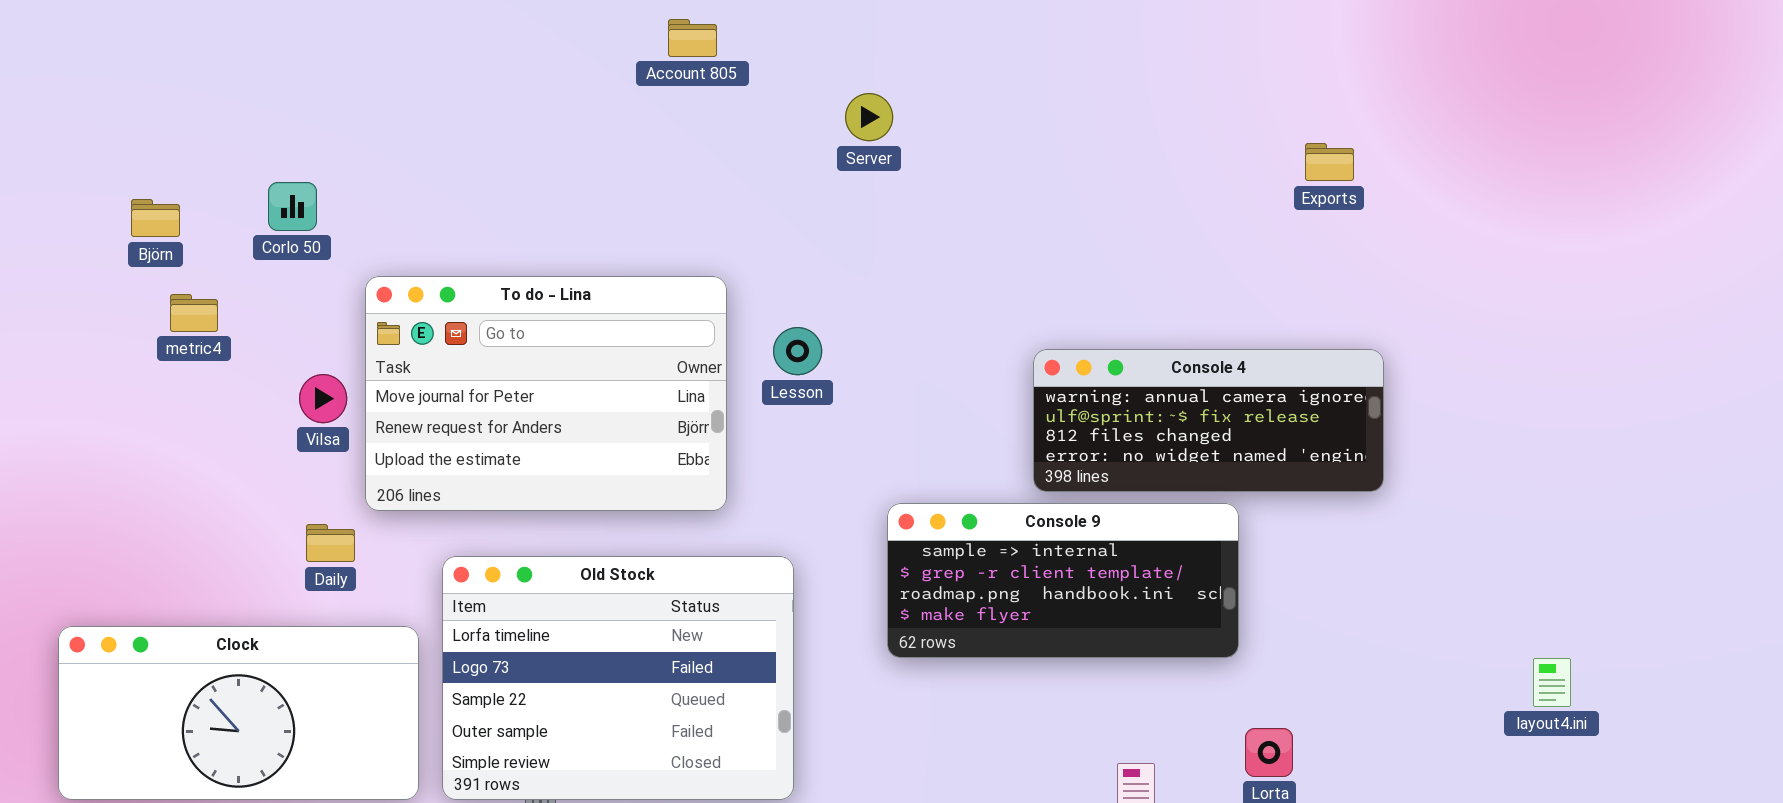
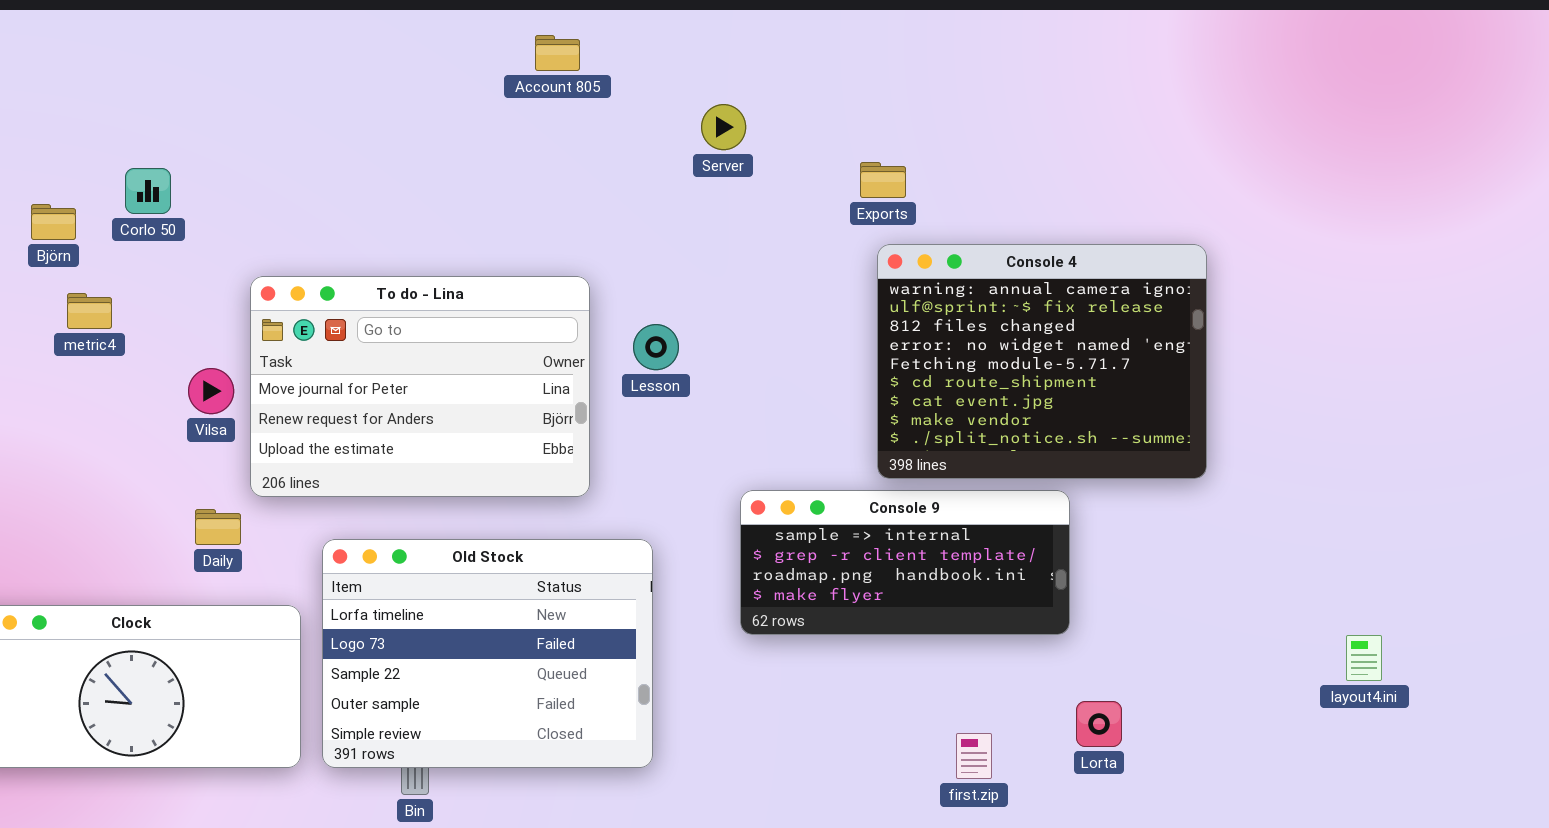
Exports: [1305,143,1354,181] -> [860,162,906,198], moved
Corlo 50: [268,182,317,231] -> [125,168,171,214], moved
Console 4: [1033,349,1384,492] -> [877,244,1207,479], resized

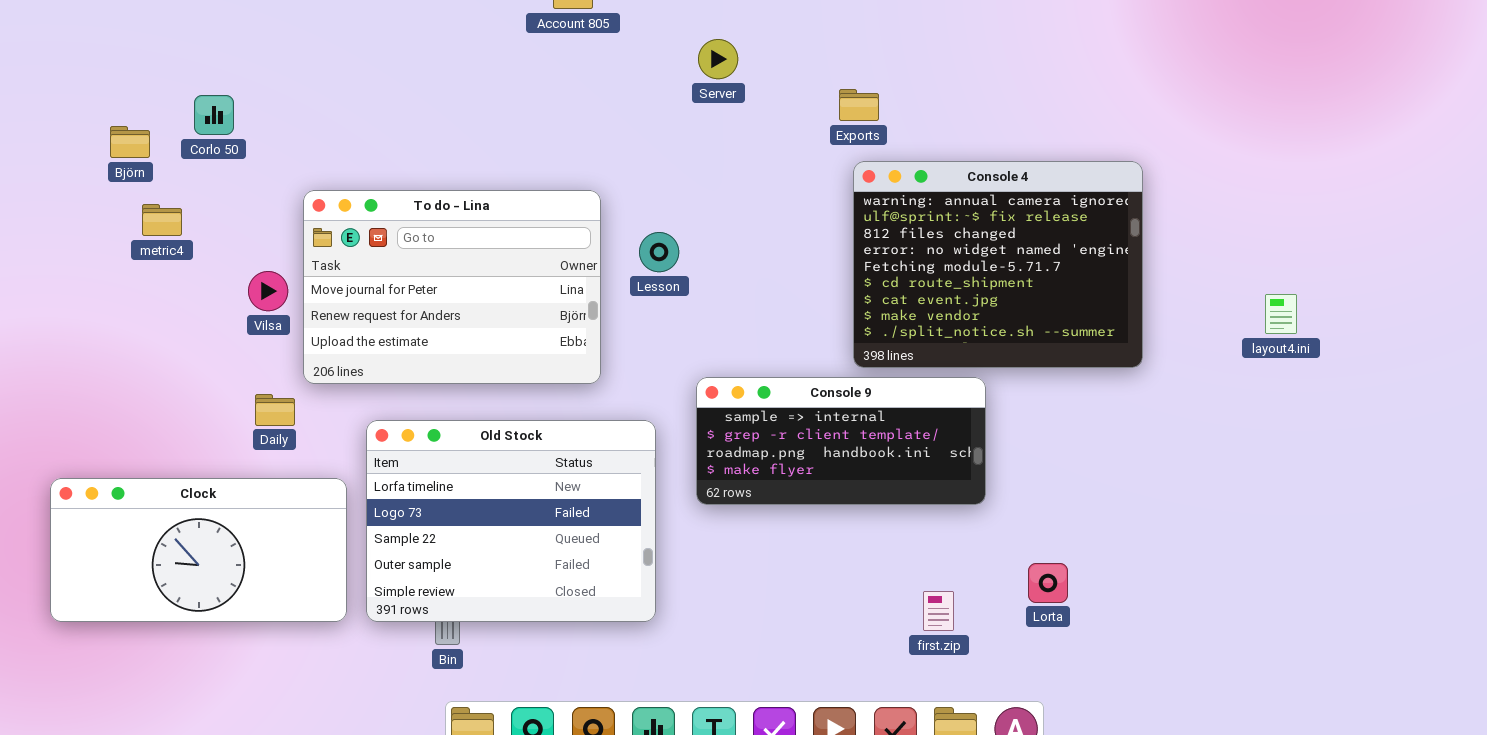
Console 9: [740,490,1070,635] -> [696,377,986,505], moved
layout4.ini: [1346,635,1382,681] -> [1265,294,1297,334], moved

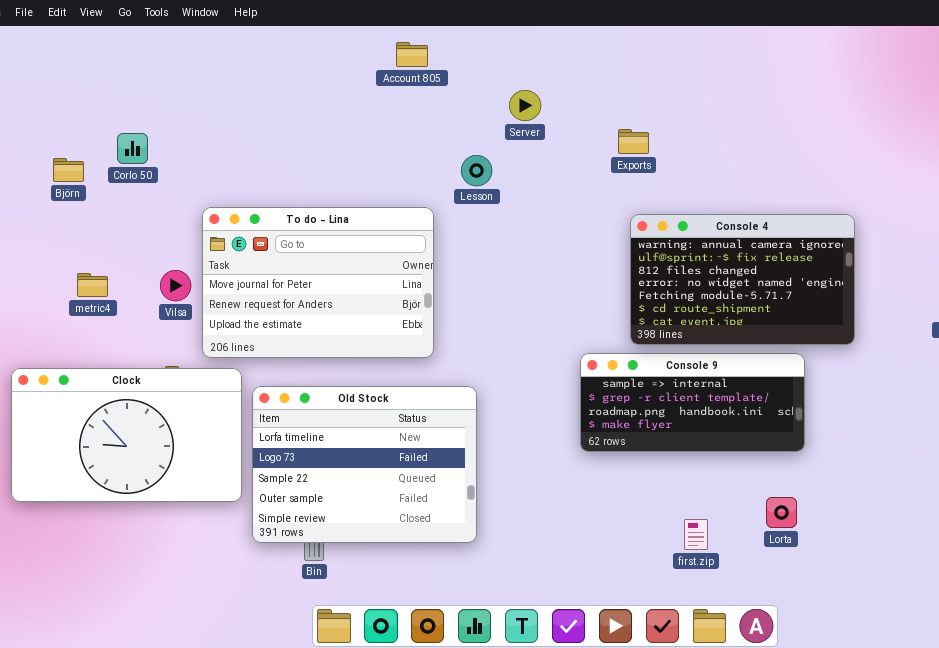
Console 4: [853,161,1143,368] -> [630,214,855,345], resized
metric4: [142,204,182,236] -> [77,273,108,297], moved
Lesson: [639,232,679,272] -> [461,155,492,186], moved
Console 9: [696,377,986,505] -> [580,353,805,452], moved
Clock: [50,478,347,622] -> [11,368,242,502], moved, resized

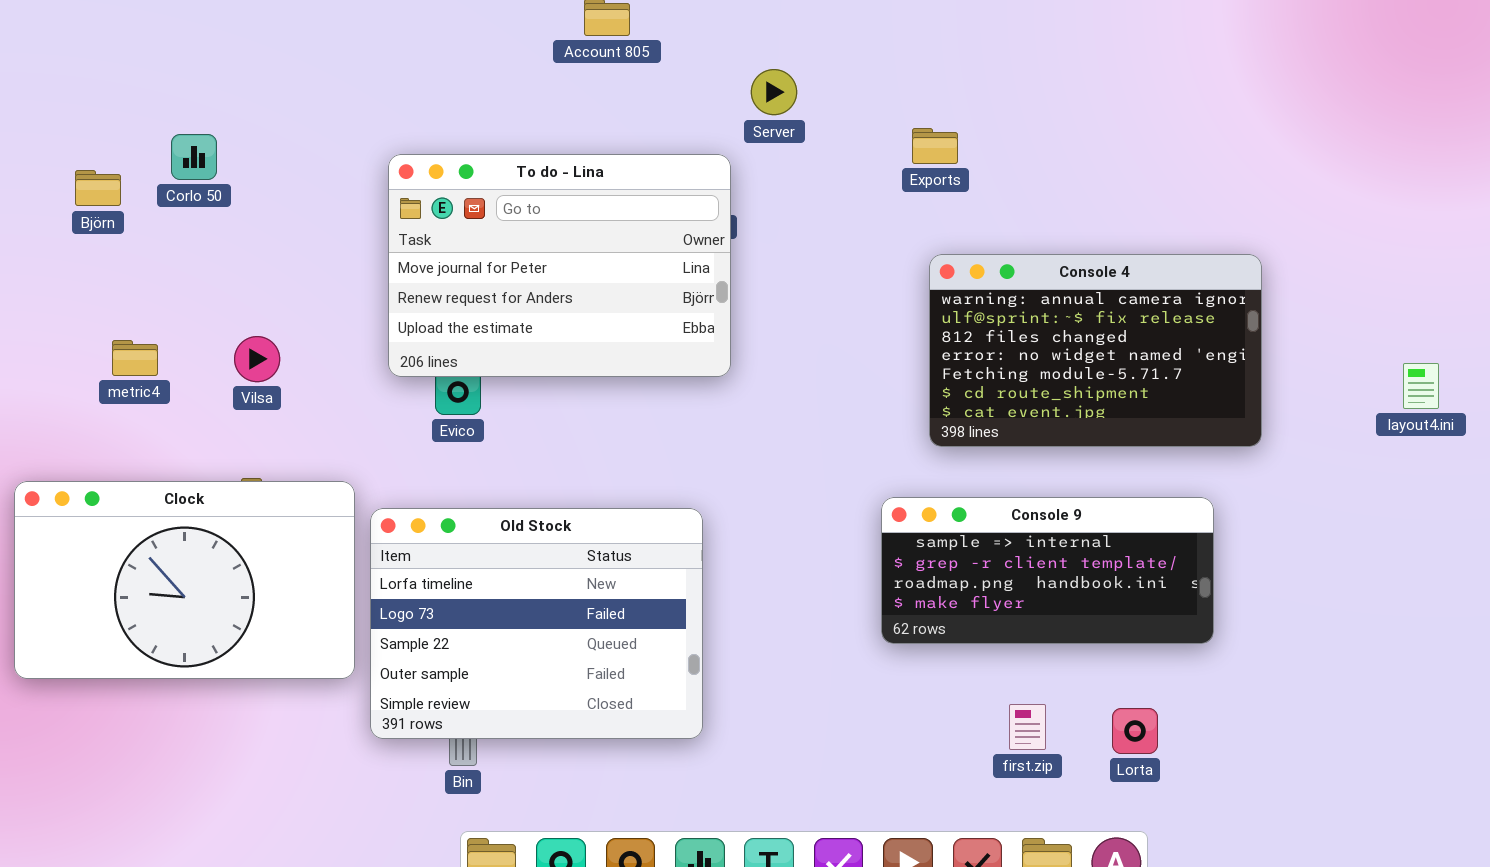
To do - Lina: [202,207,434,358] -> [388,154,731,377], moved
Console 9: [580,353,805,452] -> [881,497,1214,644], moved
Lorta: [766,497,797,528] -> [1112,708,1158,754], moved

